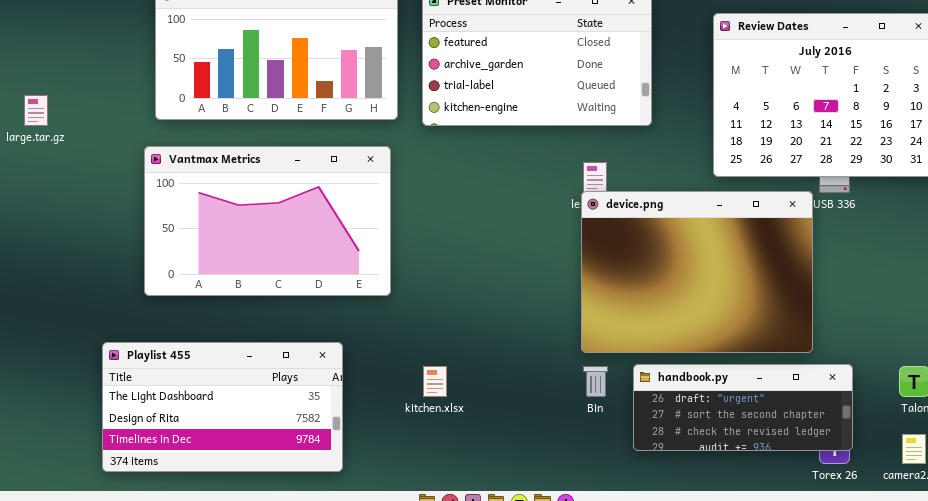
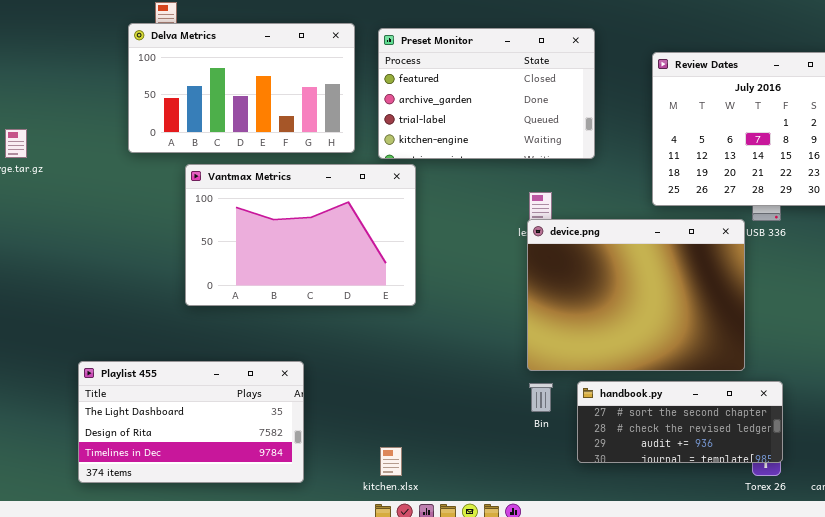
Vantmax Metrics: [144,146,391,296] -> [185,164,416,306], moved
handbook.py: [633,364,853,451] -> [577,381,783,463], scrolled down 1 row
kitchen.xlsx: [423,366,447,397] -> [380,447,402,476], moved

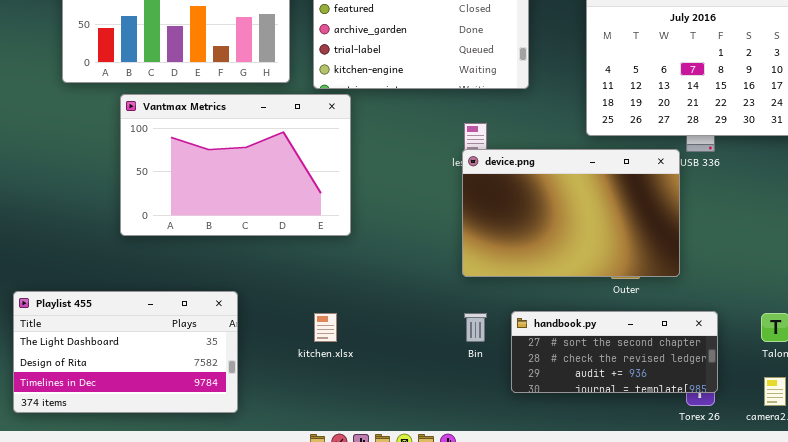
device.png: [527,219,745,371] -> [462,149,680,277], resized
kitchen.xlsx: [380,447,402,476] -> [314,313,337,342], moved

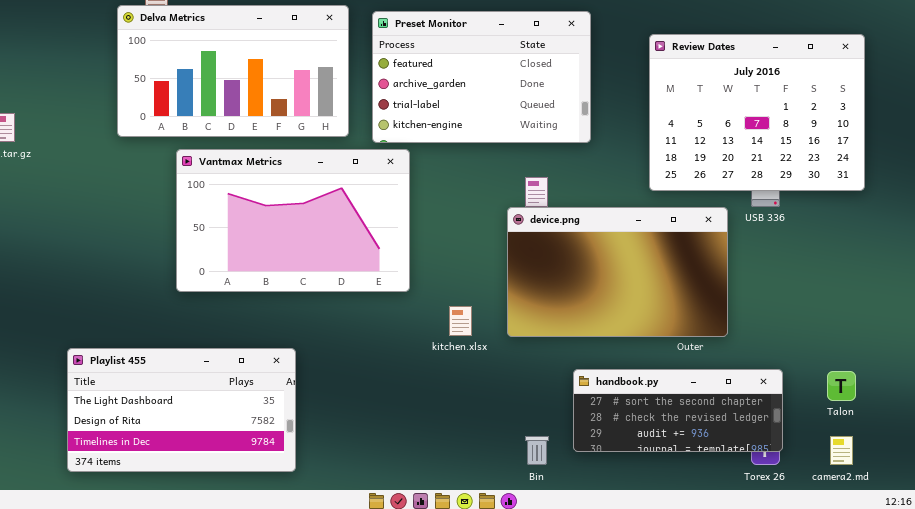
device.png: [462,149,680,277] -> [507,207,728,337], moved
kitchen.xlsx: [314,313,337,342] -> [449,306,472,336], moved
Bin: [464,313,487,342] -> [525,436,549,465], moved

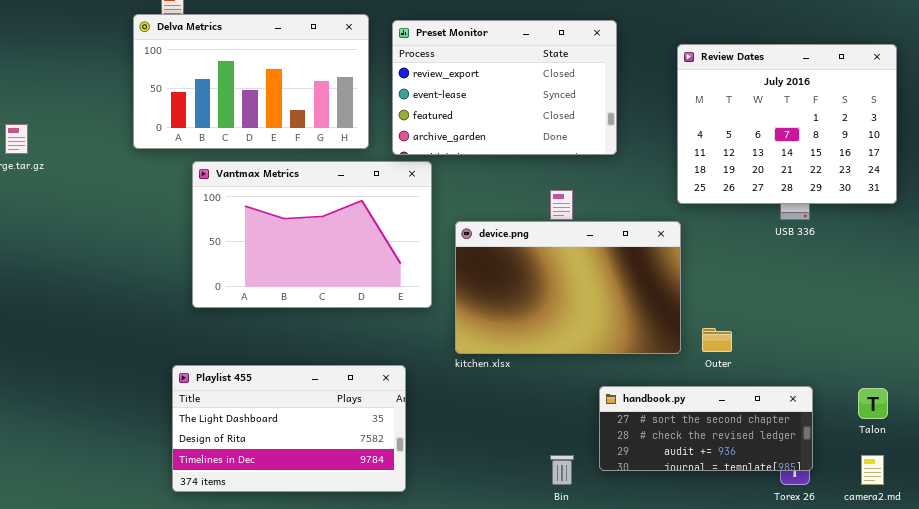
Preset Monitor: [372,11,591,143] -> [392,20,617,155], scrolled up 2 rows
device.png: [507,207,728,337] -> [455,221,681,354], moved
Playlist 455: [67,348,296,472] -> [172,365,406,492], moved

